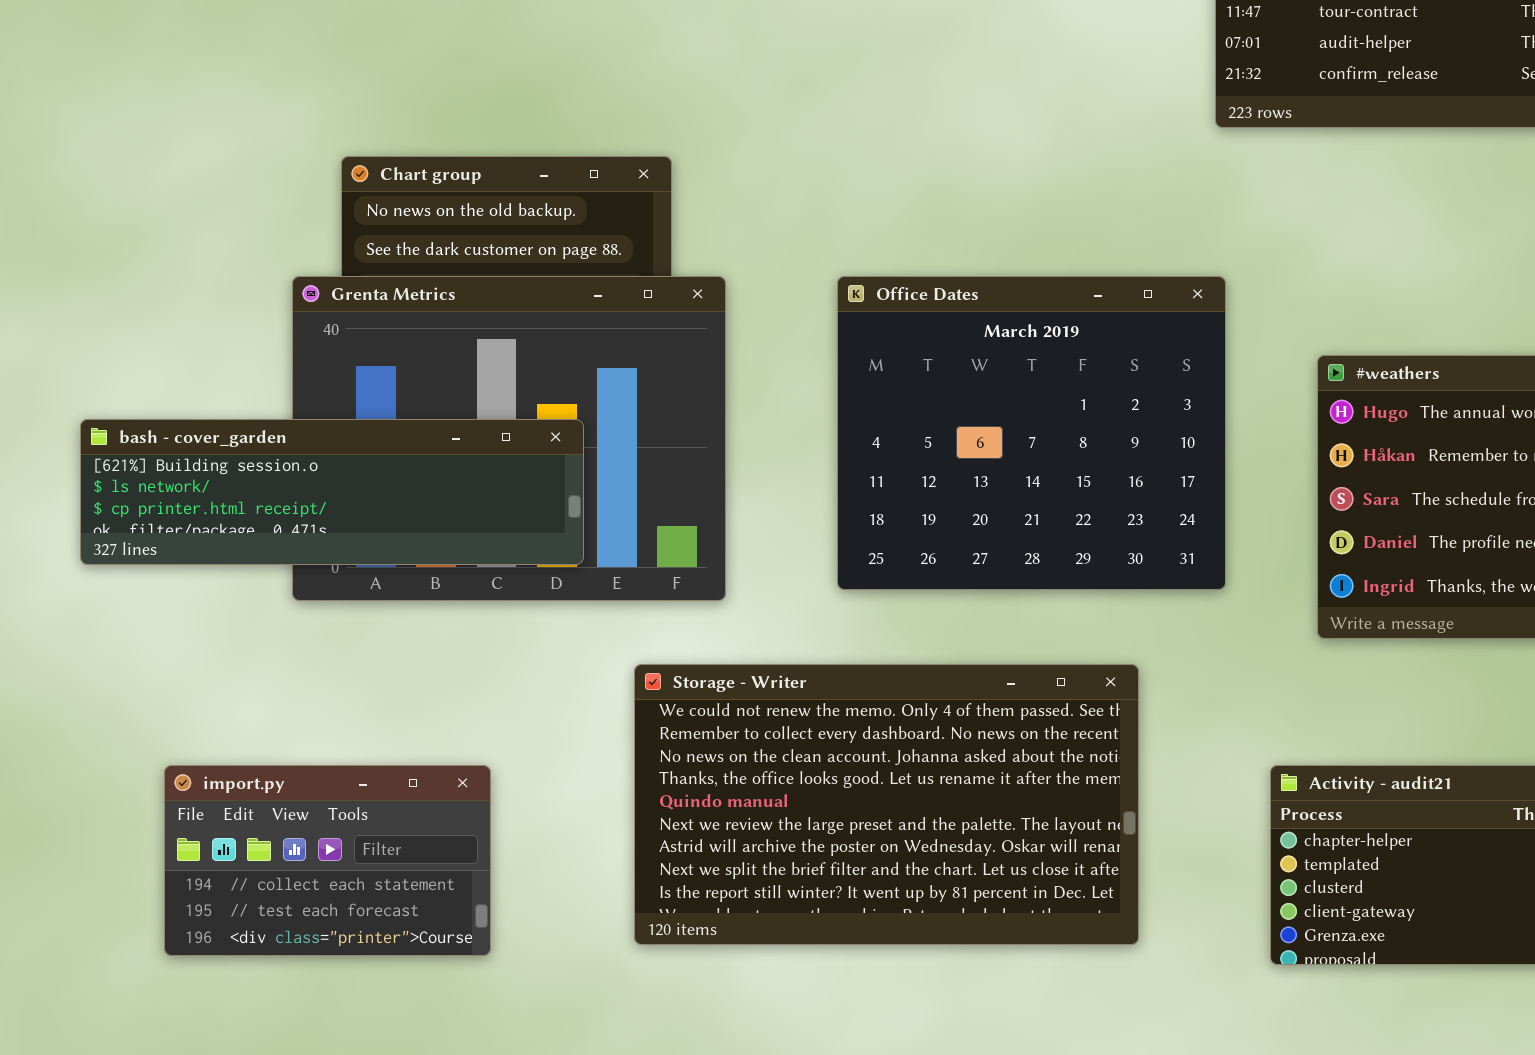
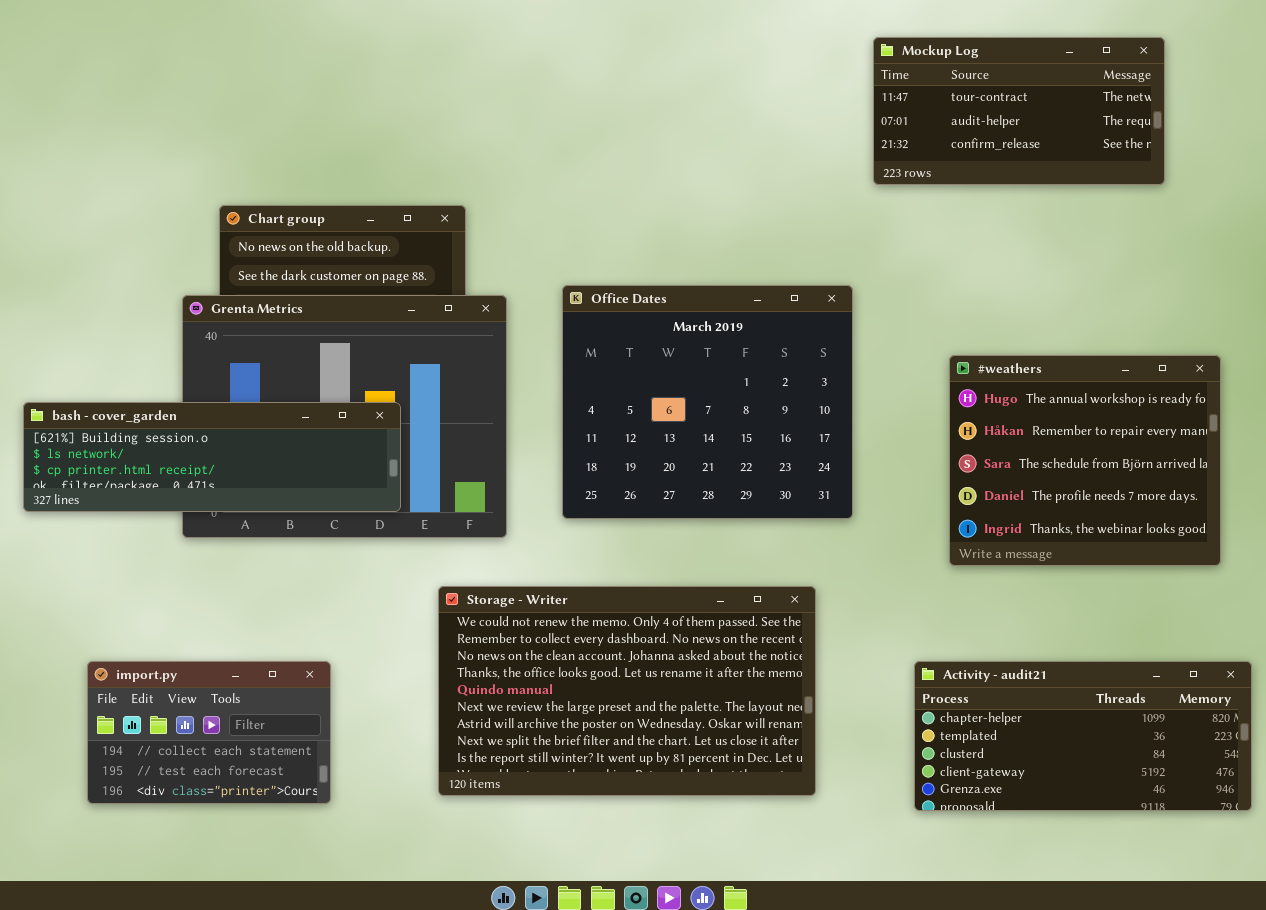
Office Dates: [837,276,1226,590] -> [562,285,853,519], moved

